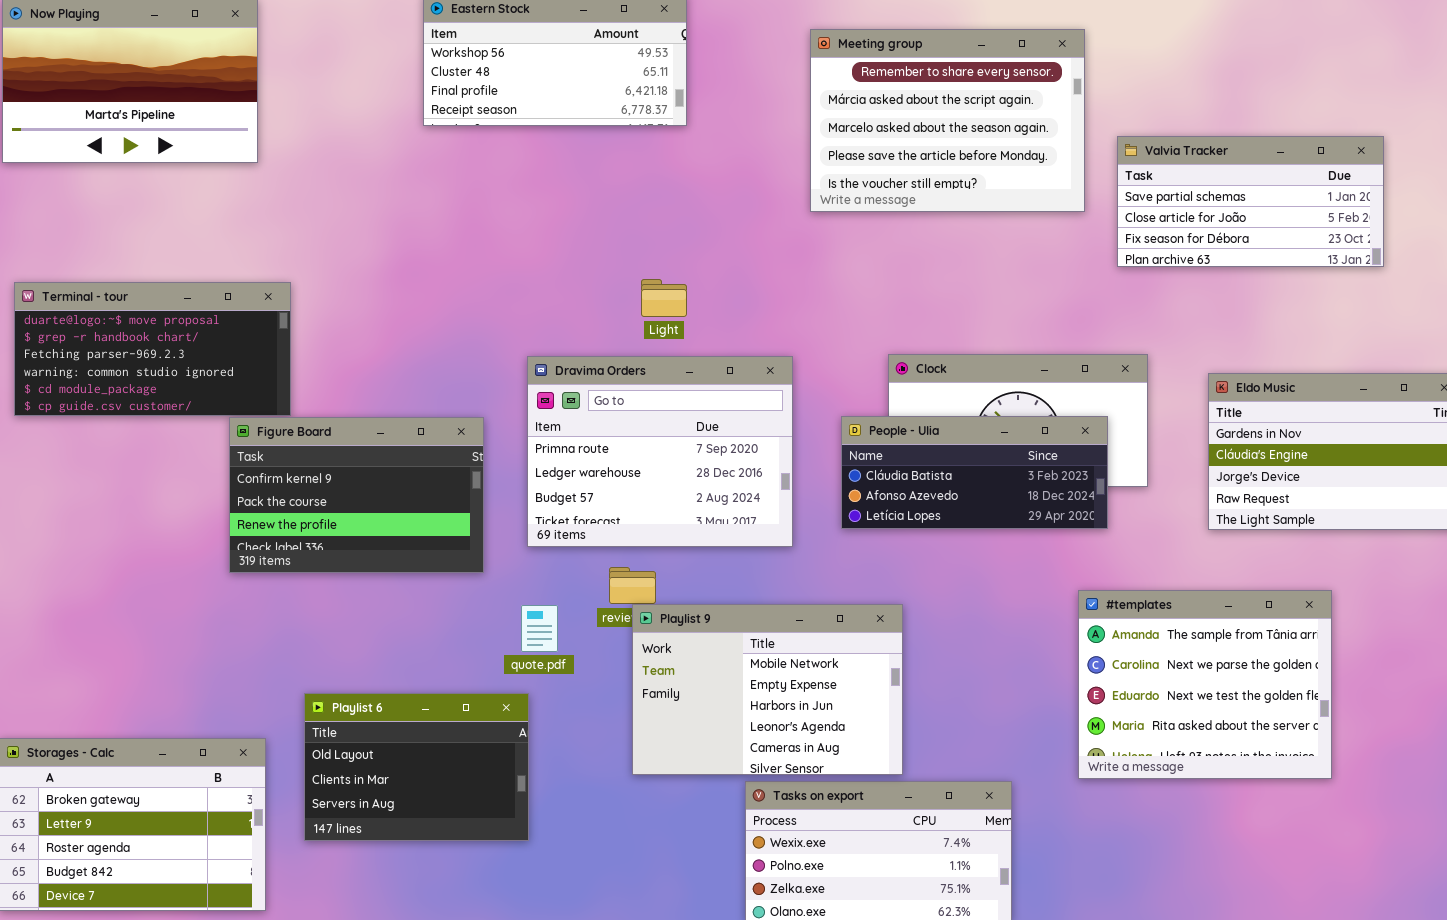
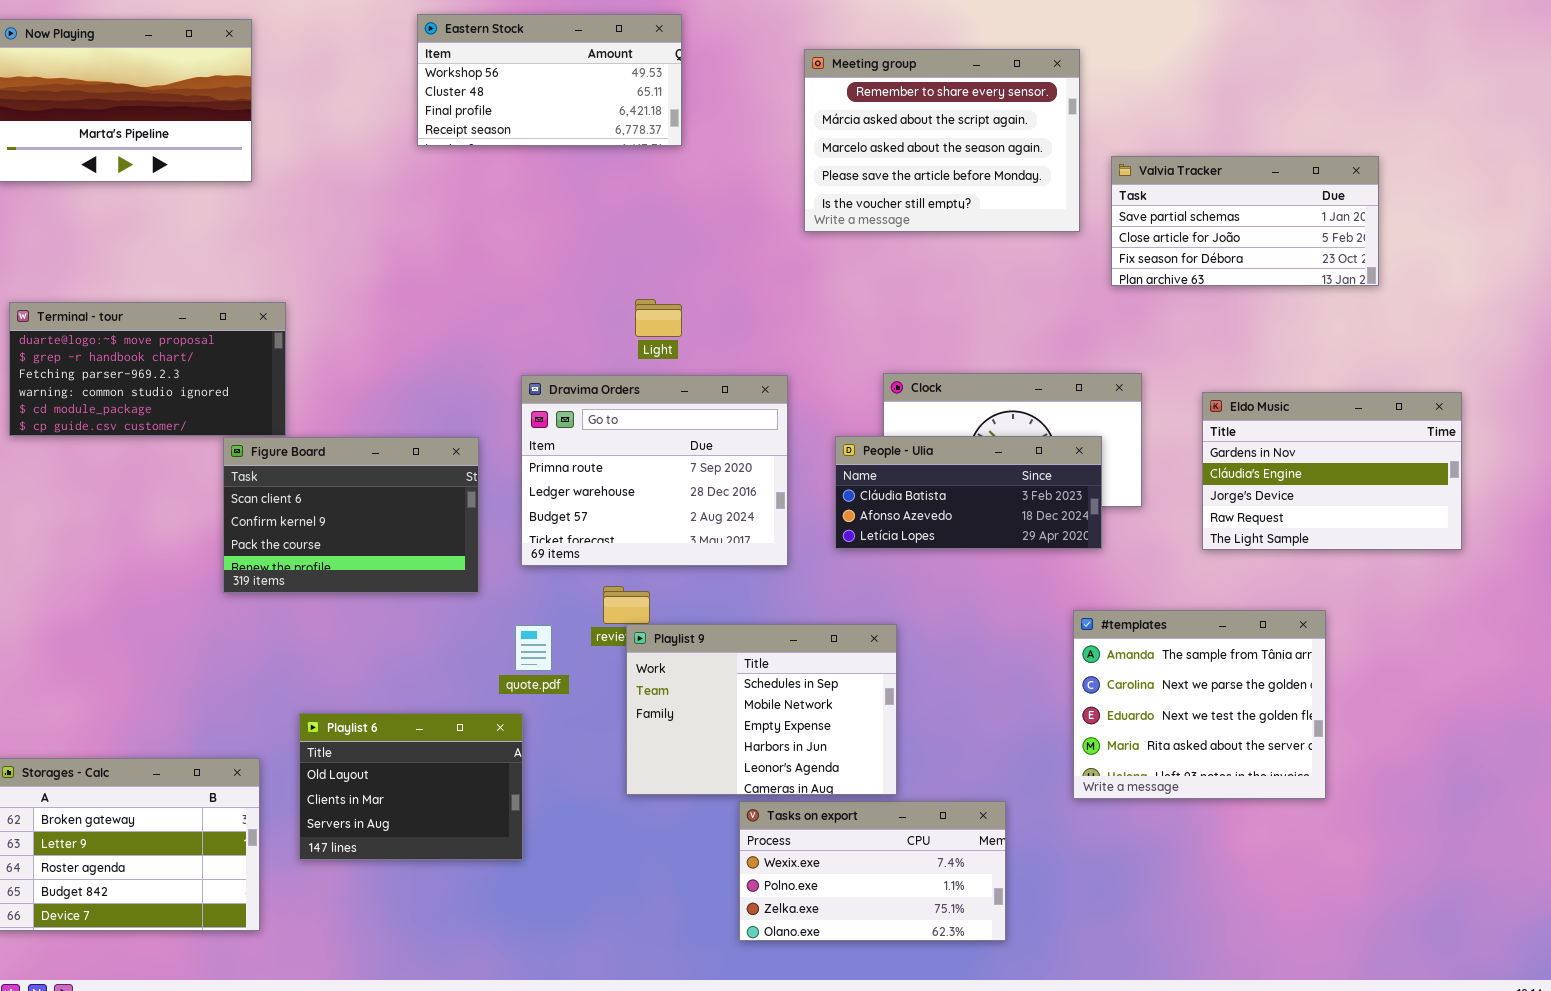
Figure Board: [229,417,484,573] -> [223,437,479,593], scrolled up 1 row
Playlist 9: [632,604,903,775] -> [626,624,897,795], scrolled up 1 row

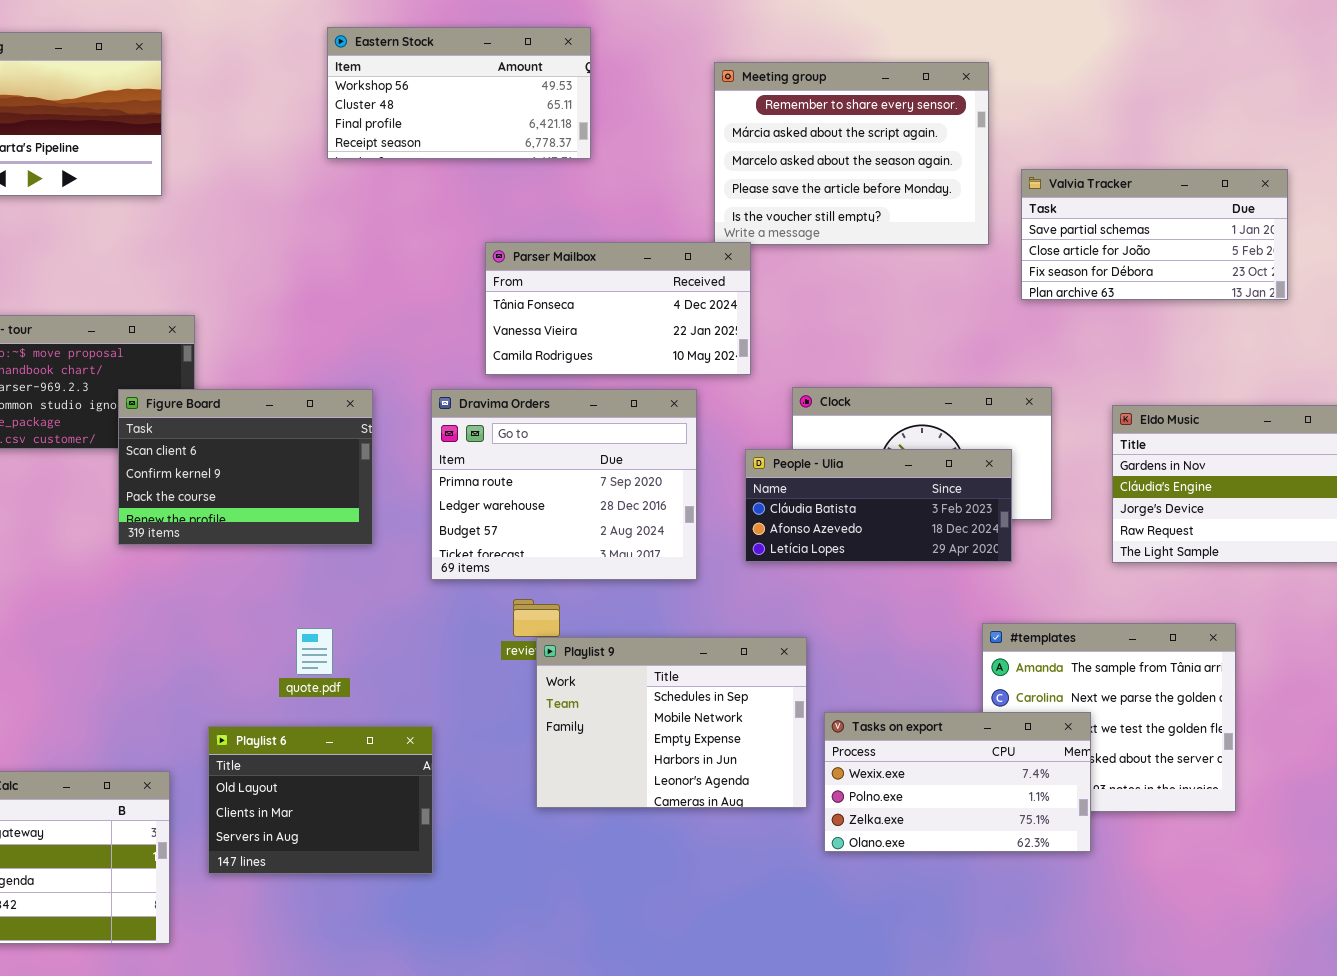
Parser Mailbox: none -> [485,242,751,375], opened
Figure Board: [223,437,479,593] -> [118,389,373,545], moved
quote.pdf: [515,625,552,671] -> [296,628,333,675], moved
Tasks on export: [739,801,1006,941] -> [824,712,1091,852], moved

